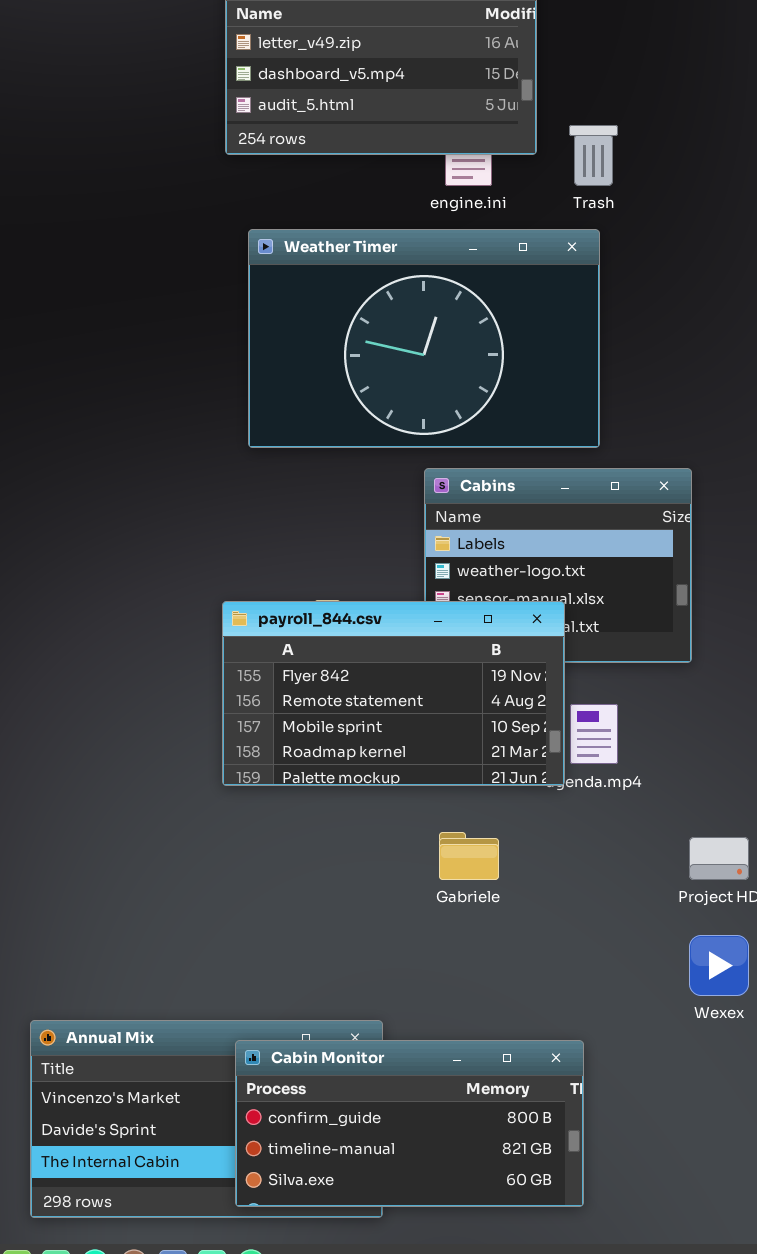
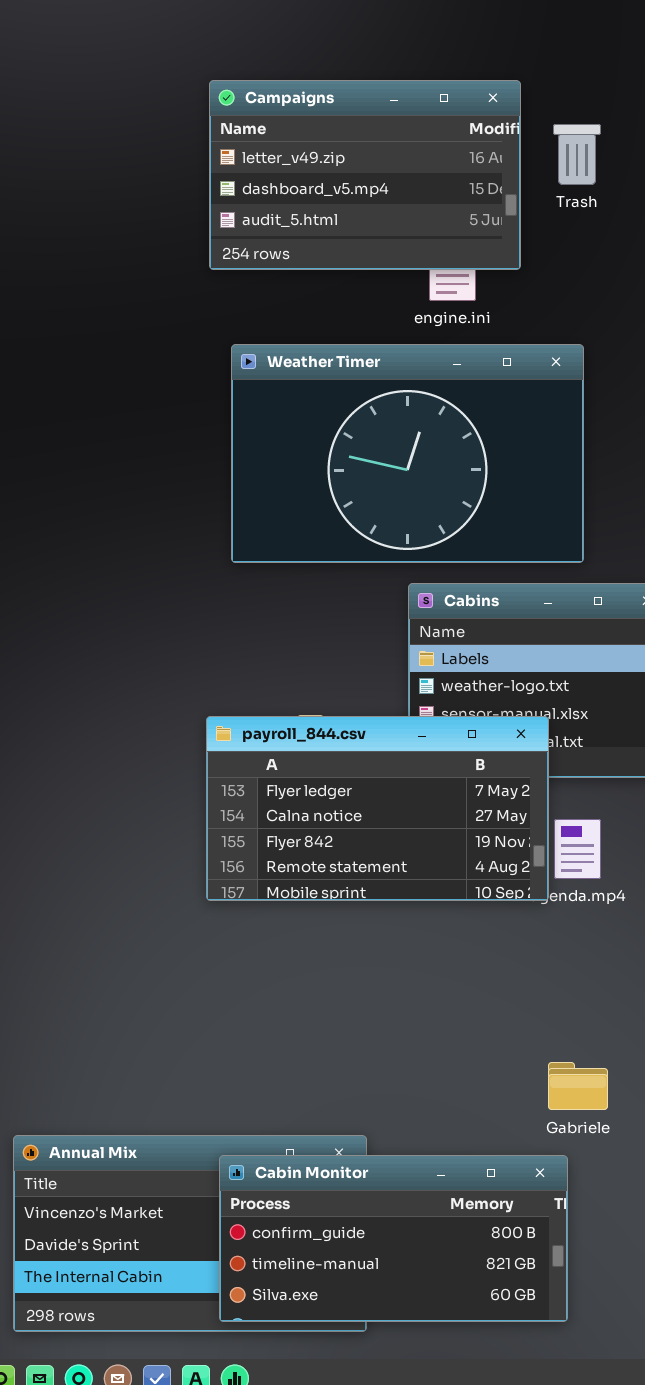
Trash: [569,125,618,186] -> [553,124,601,185], moved
payroll_844.csv: [222,601,565,786] -> [206,716,549,901], scrolled up 2 rows
Gabriele: [439,832,499,880] -> [548,1062,608,1110], moved

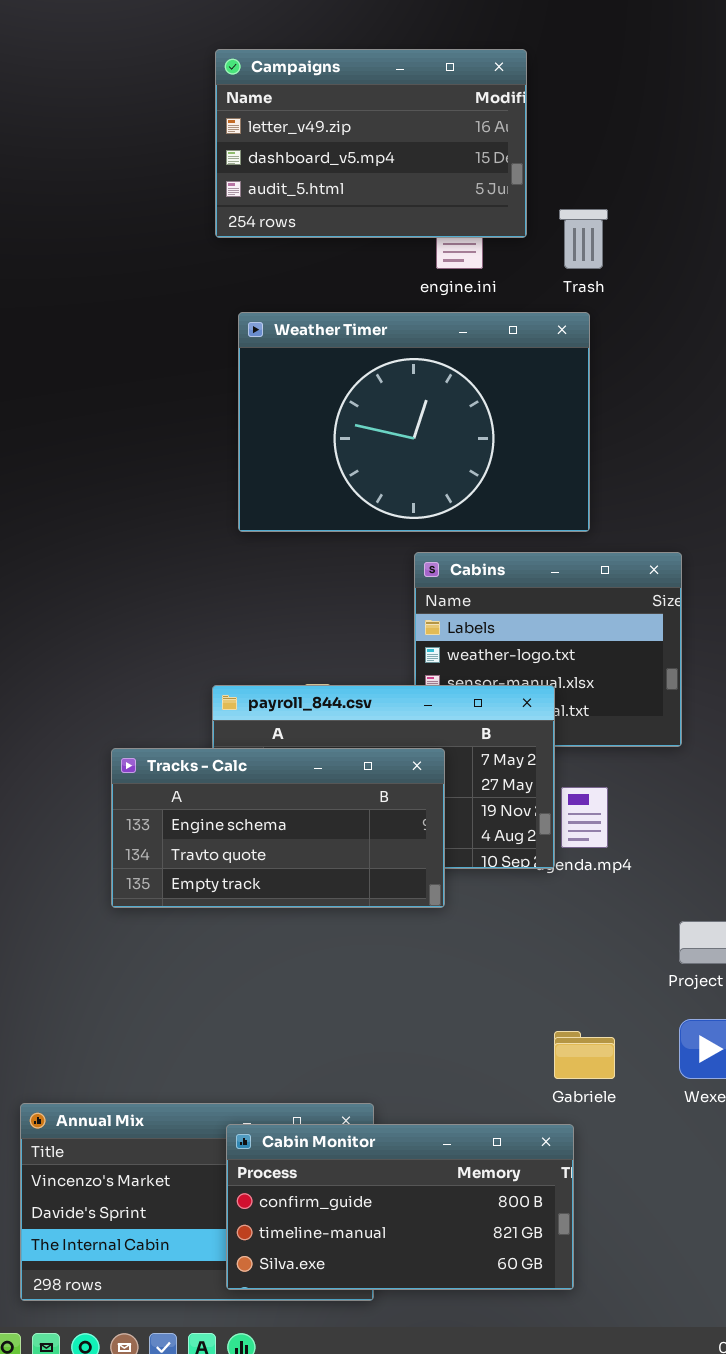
Trash: [553,124,601,185] -> [559,209,608,269], moved
Tracks - Calc: none -> [111,748,445,908], opened

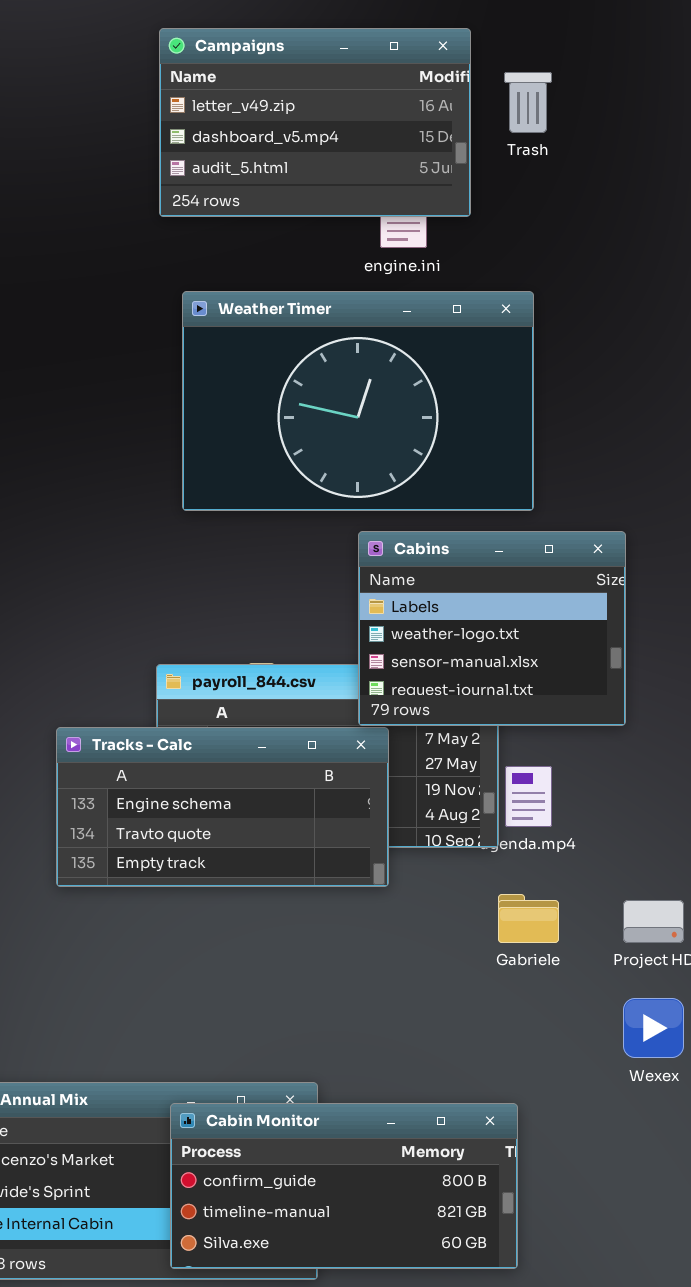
Trash: [559,209,608,269] -> [504,72,552,133], moved
Cabins: [414,552,682,747] -> [358,531,626,726], raised
Gabriele: [554,1031,615,1079] -> [498,894,559,943], moved

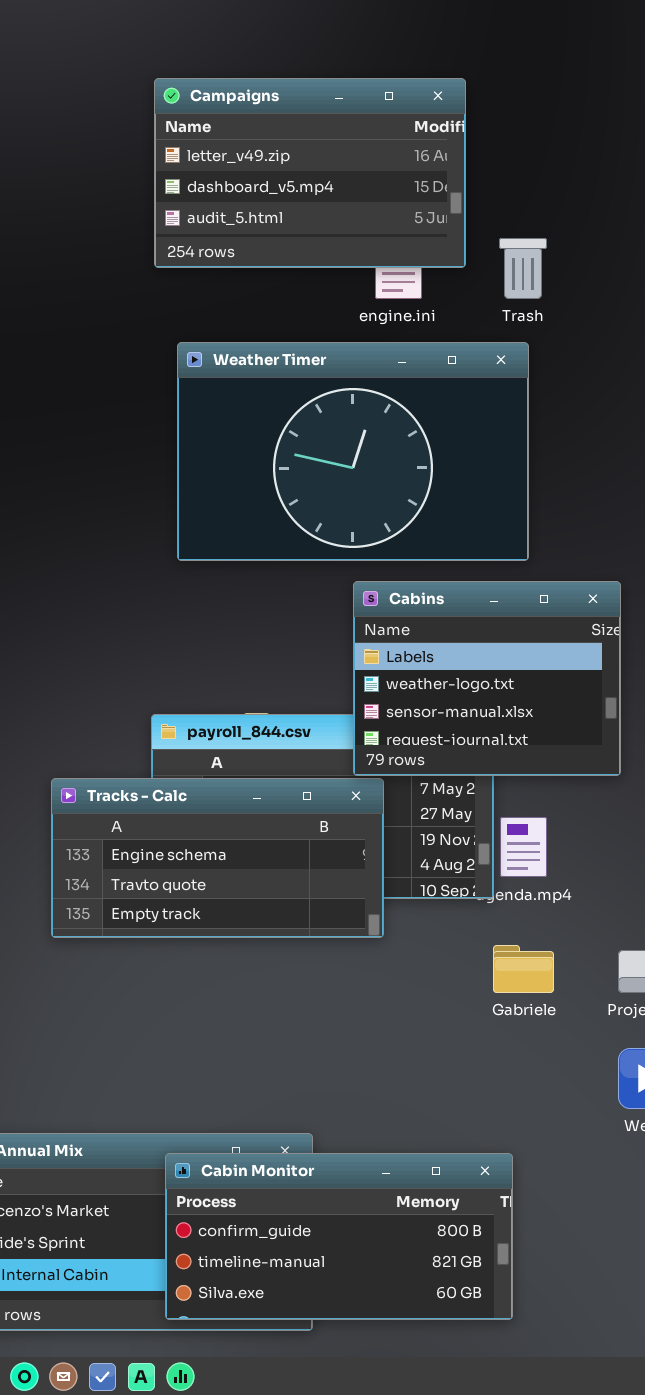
Trash: [504,72,552,133] -> [499,238,547,299], moved

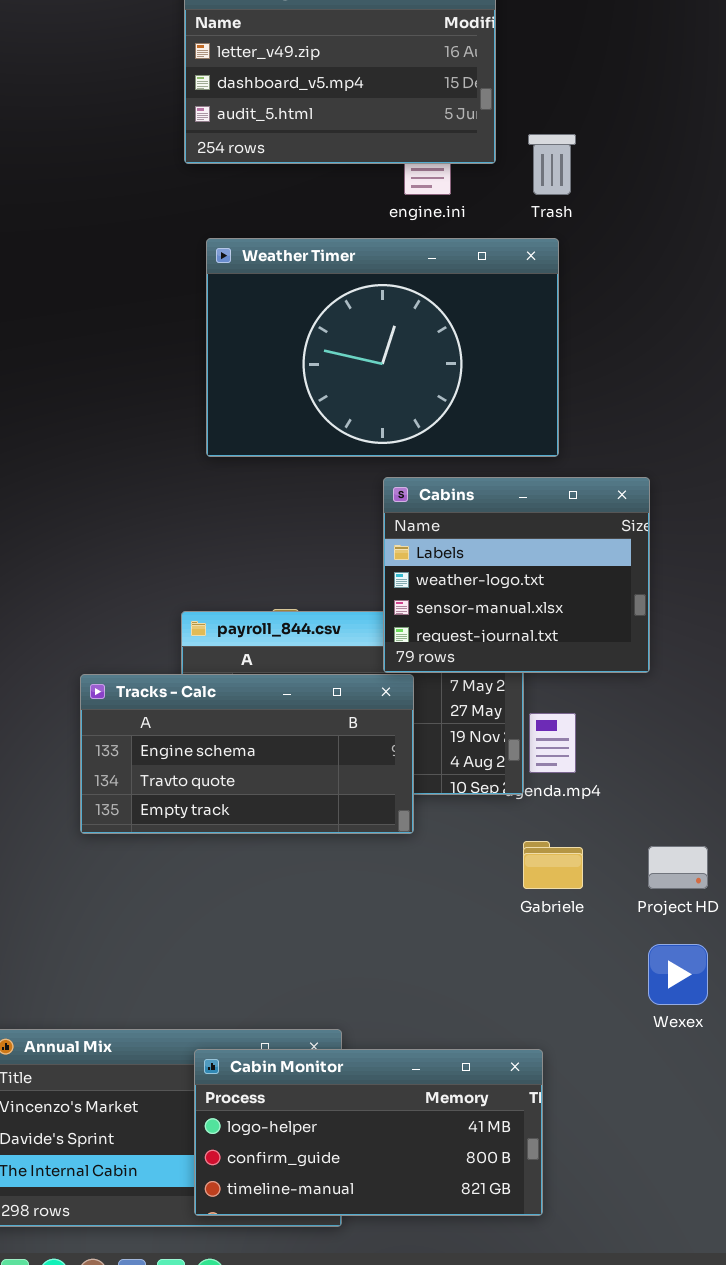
Cabin Monitor: [165,1153,513,1320] -> [194,1049,543,1216], scrolled up 1 row

